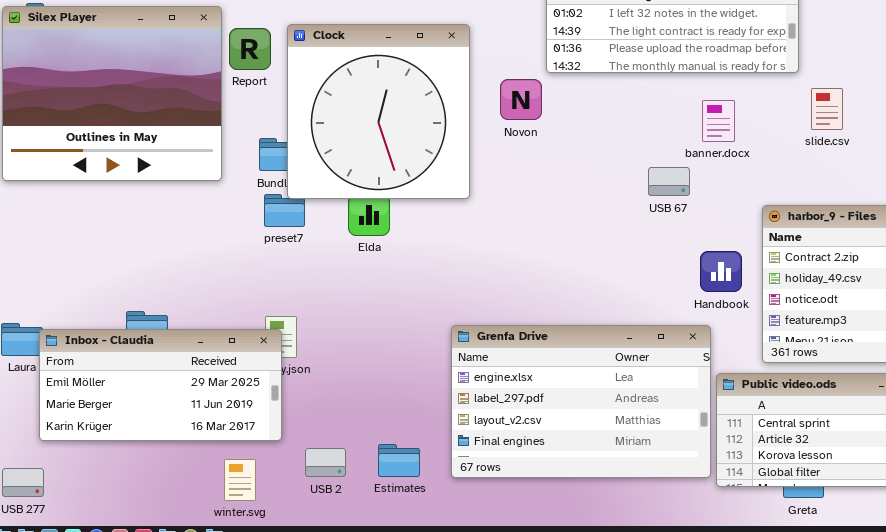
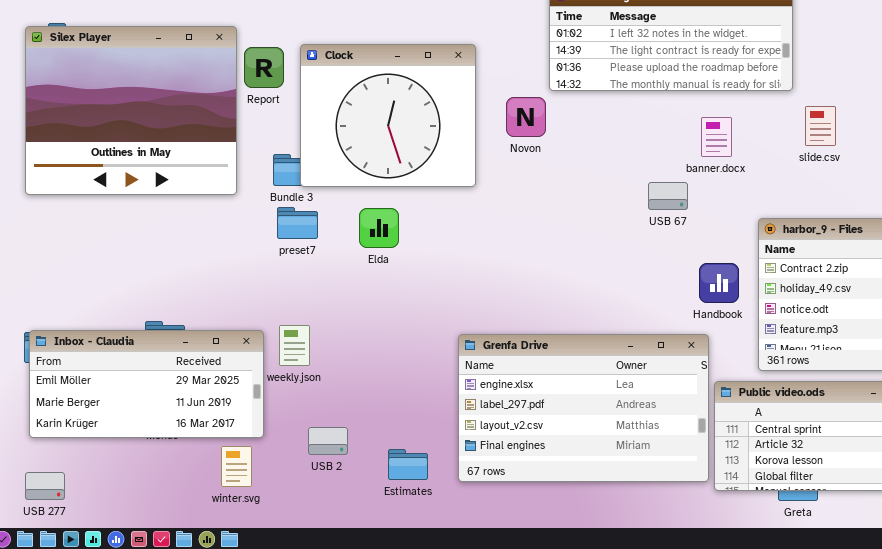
Clock: [287,24,470,199] -> [300,44,476,187], resized
Inbox - Claudia: [39,329,282,441] -> [29,330,264,438], moved
USB 2: [305,448,346,477] -> [308,427,348,455], moved
winter.svg: [224,459,256,501] -> [221,446,252,487], moved

